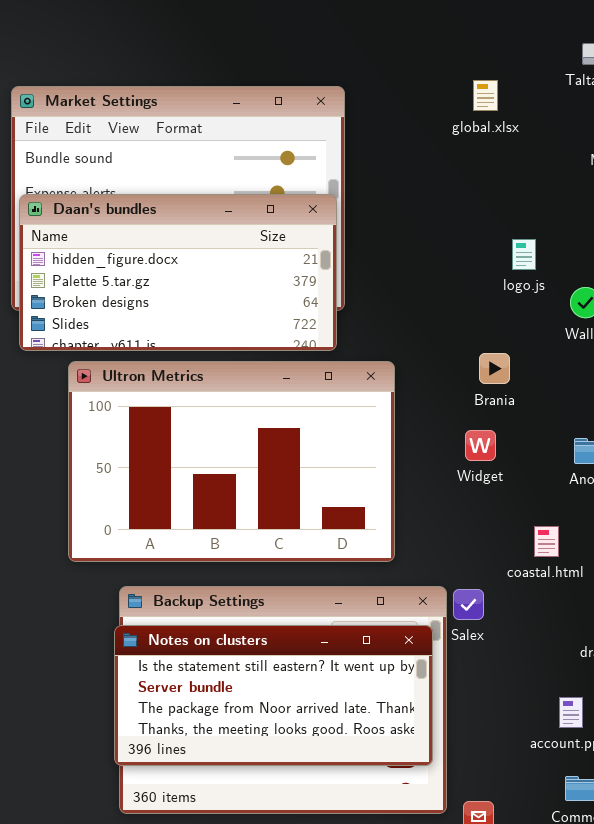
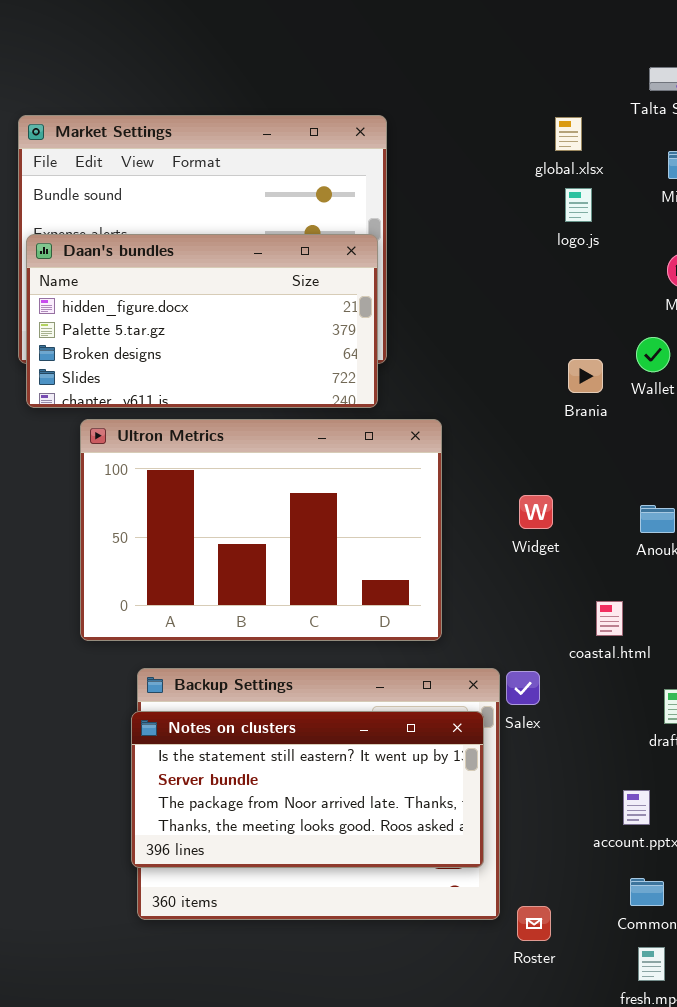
global.xlsx: [473,80,498,111] -> [555,117,582,151], moved
logo.js: [512,239,536,270] -> [565,188,592,222], moved
Brania: [479,353,510,384] -> [568,359,603,393], moved

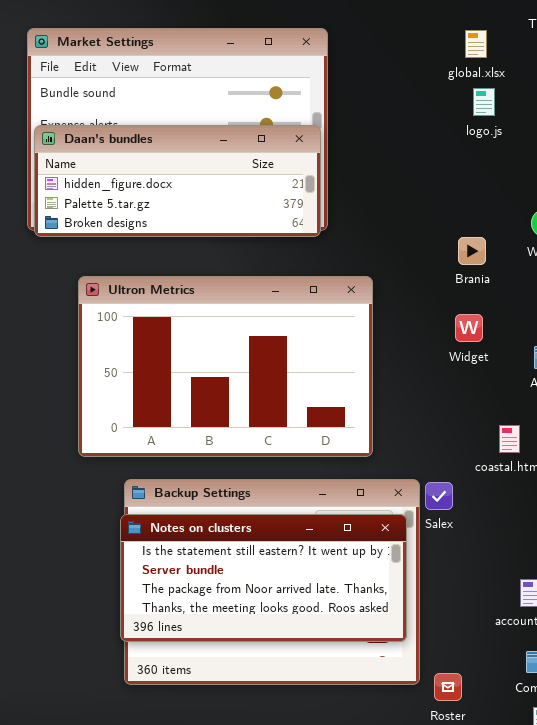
Daan's bundles: [26,234,378,408] -> [34,125,321,237], resized
Brania: [568,359,603,393] -> [458,237,486,265], moved
Widget: [519,495,553,529] -> [455,314,483,342], moved

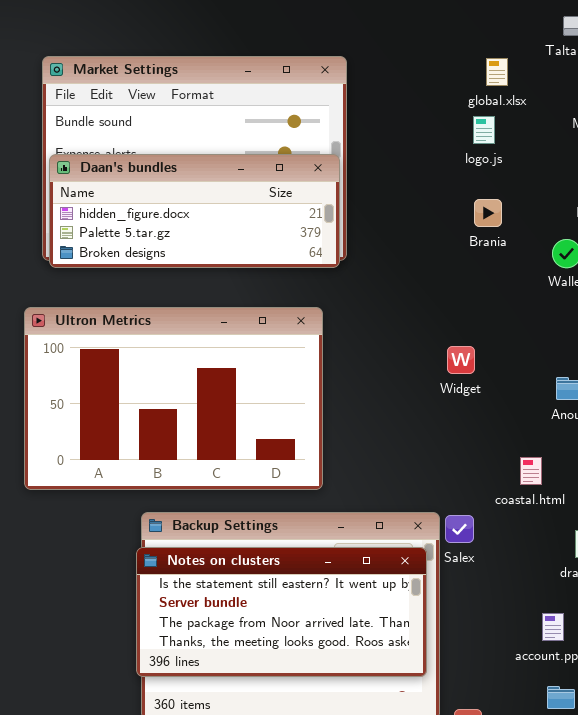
logo.js: [473,88,495,116] -> [473,116,495,144], moved
Brania: [458,237,486,265] -> [474,199,502,227], moved
Ultron Metrics: [78,276,373,457] -> [24,307,323,490], moved
Widget: [455,314,483,342] -> [447,346,475,374], moved

